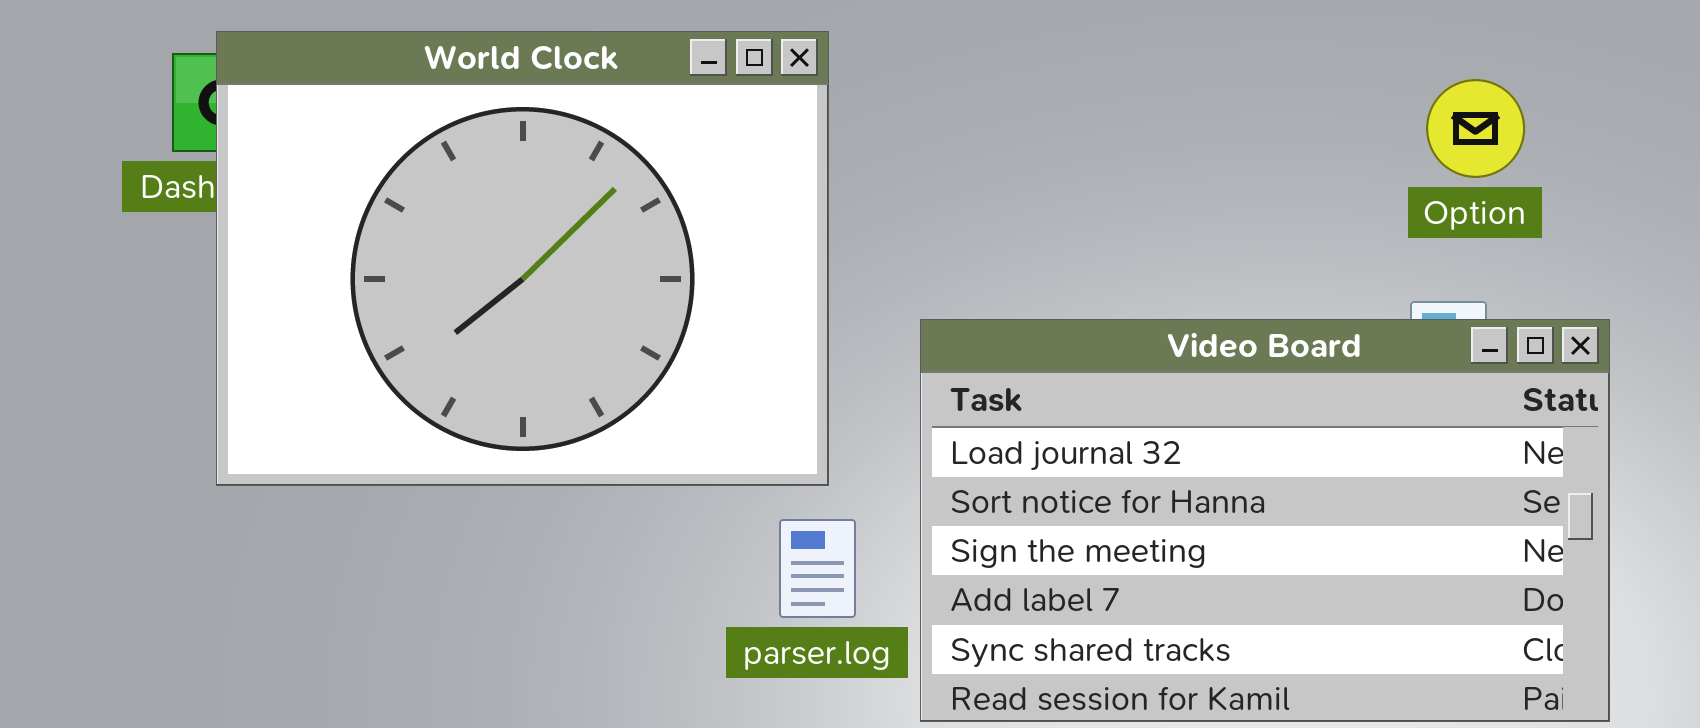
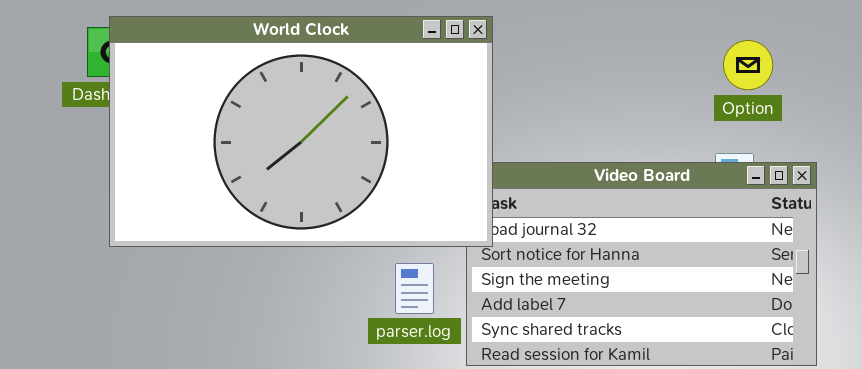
World Clock: [216,31,829,486] -> [109,16,493,247], resized

